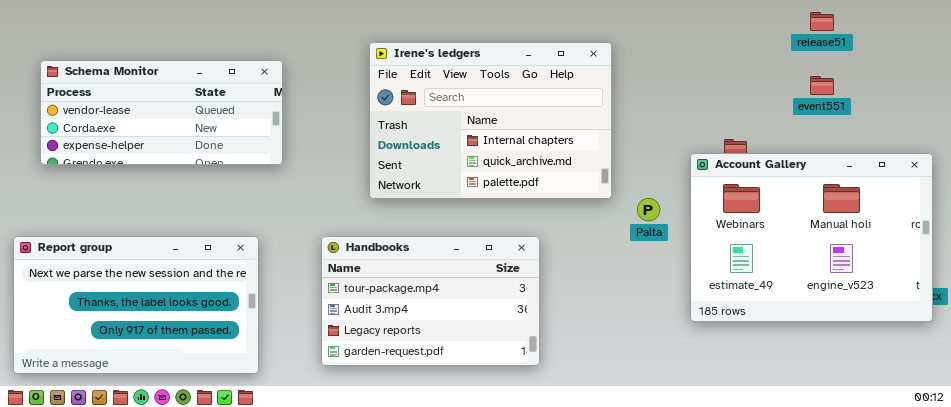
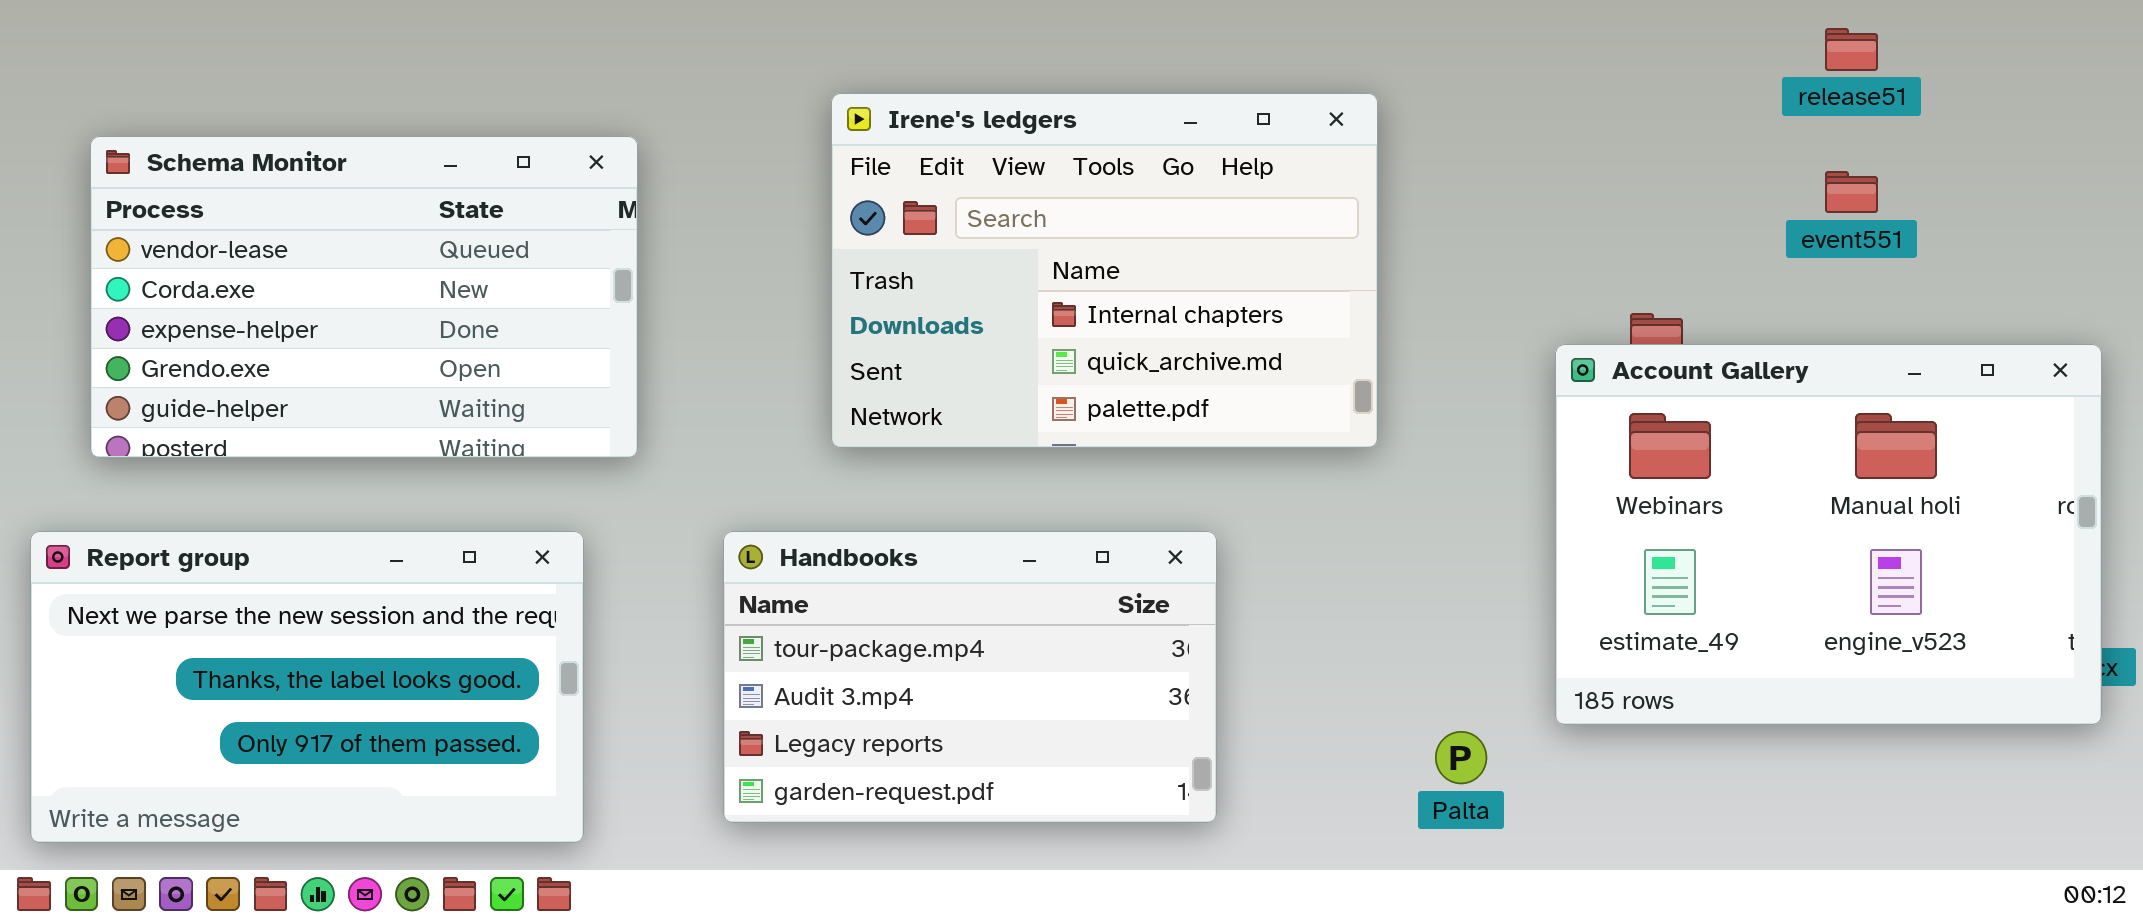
Schema Monitor: [40,60,283,165] -> [90,136,638,458], resized
Palta: [637,198,660,221] -> [1435,731,1487,784], moved

